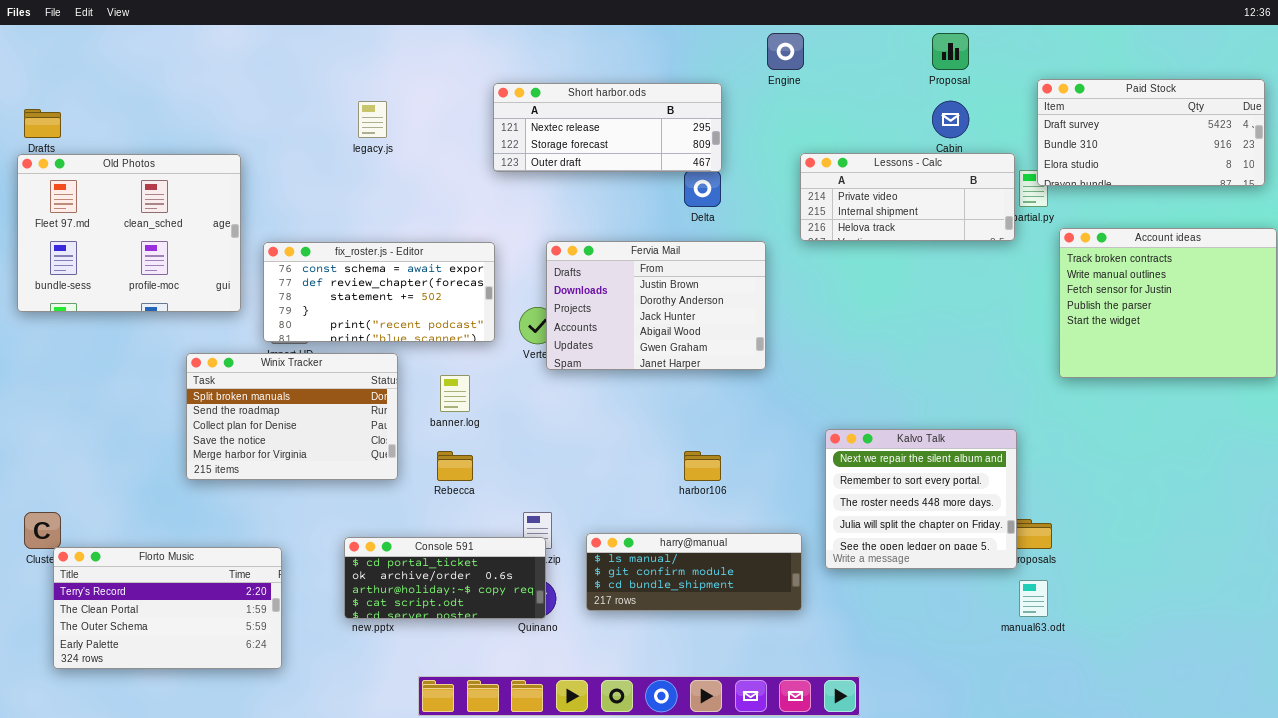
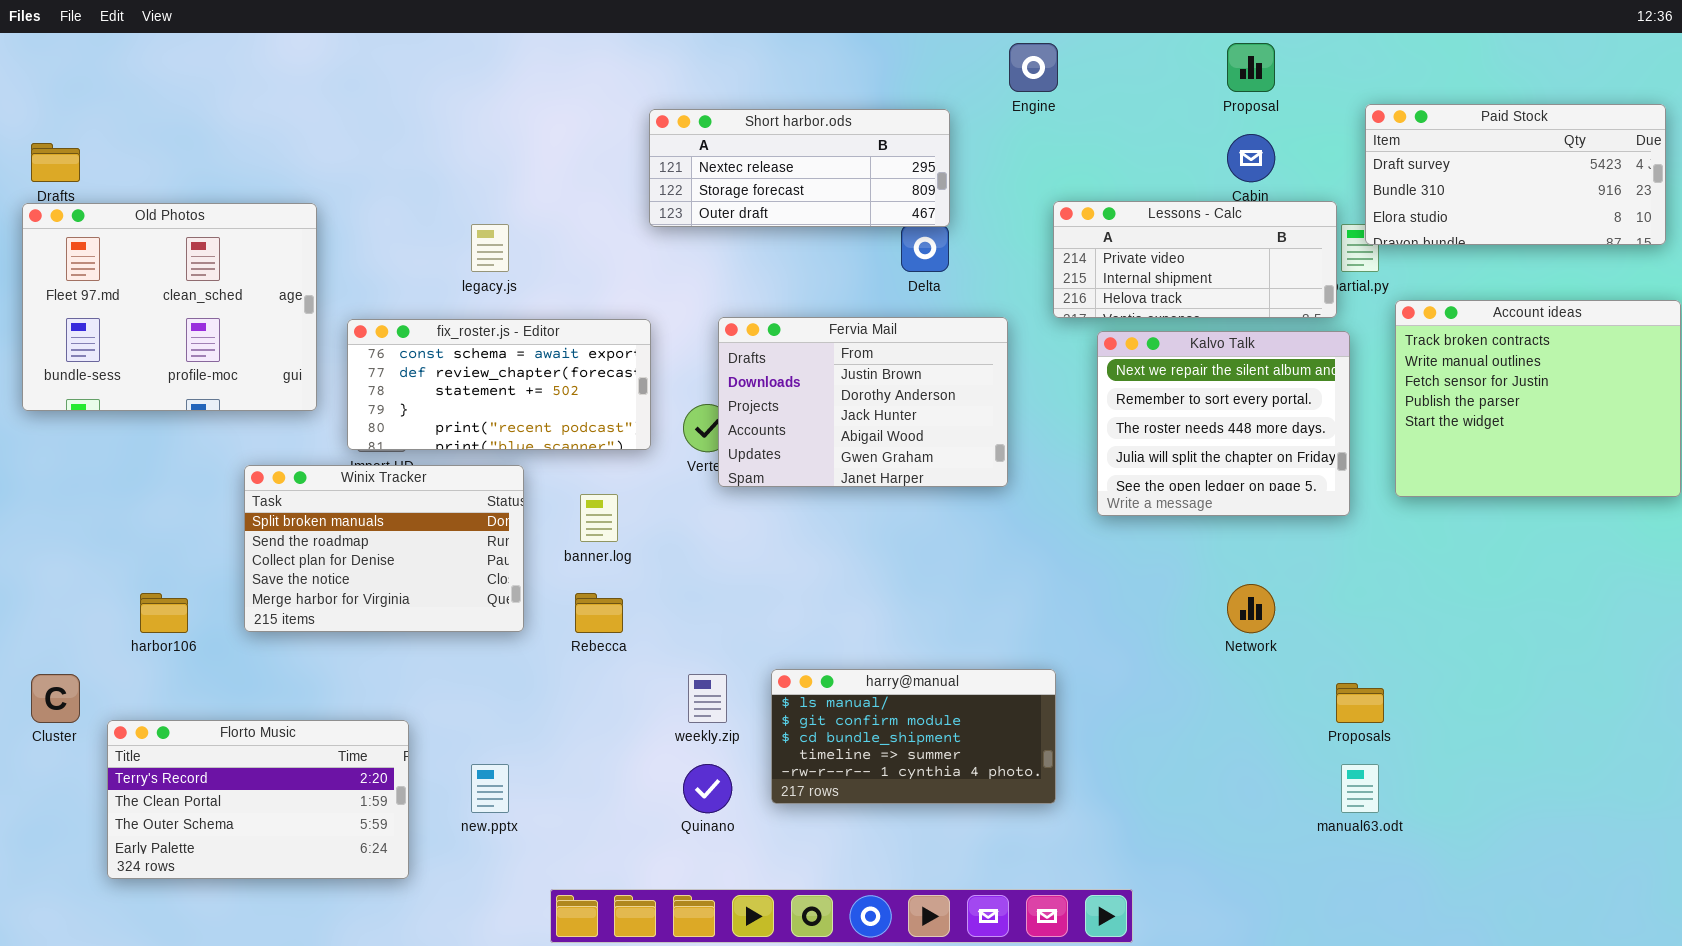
legacy.js: [358,101,387,138] -> [471,224,509,272], moved
Kalvo Talk: [825,429,1017,569] -> [1097,331,1350,516], moved
harbor106: [684,451,721,481] -> [140,593,188,633], moved
harry@manual: [586,533,802,611] -> [771,669,1056,804], resized
Console 591: [344,537,546,619] -> none, closed
Florto Music: [53,547,282,669] -> [107,720,409,879], moved

